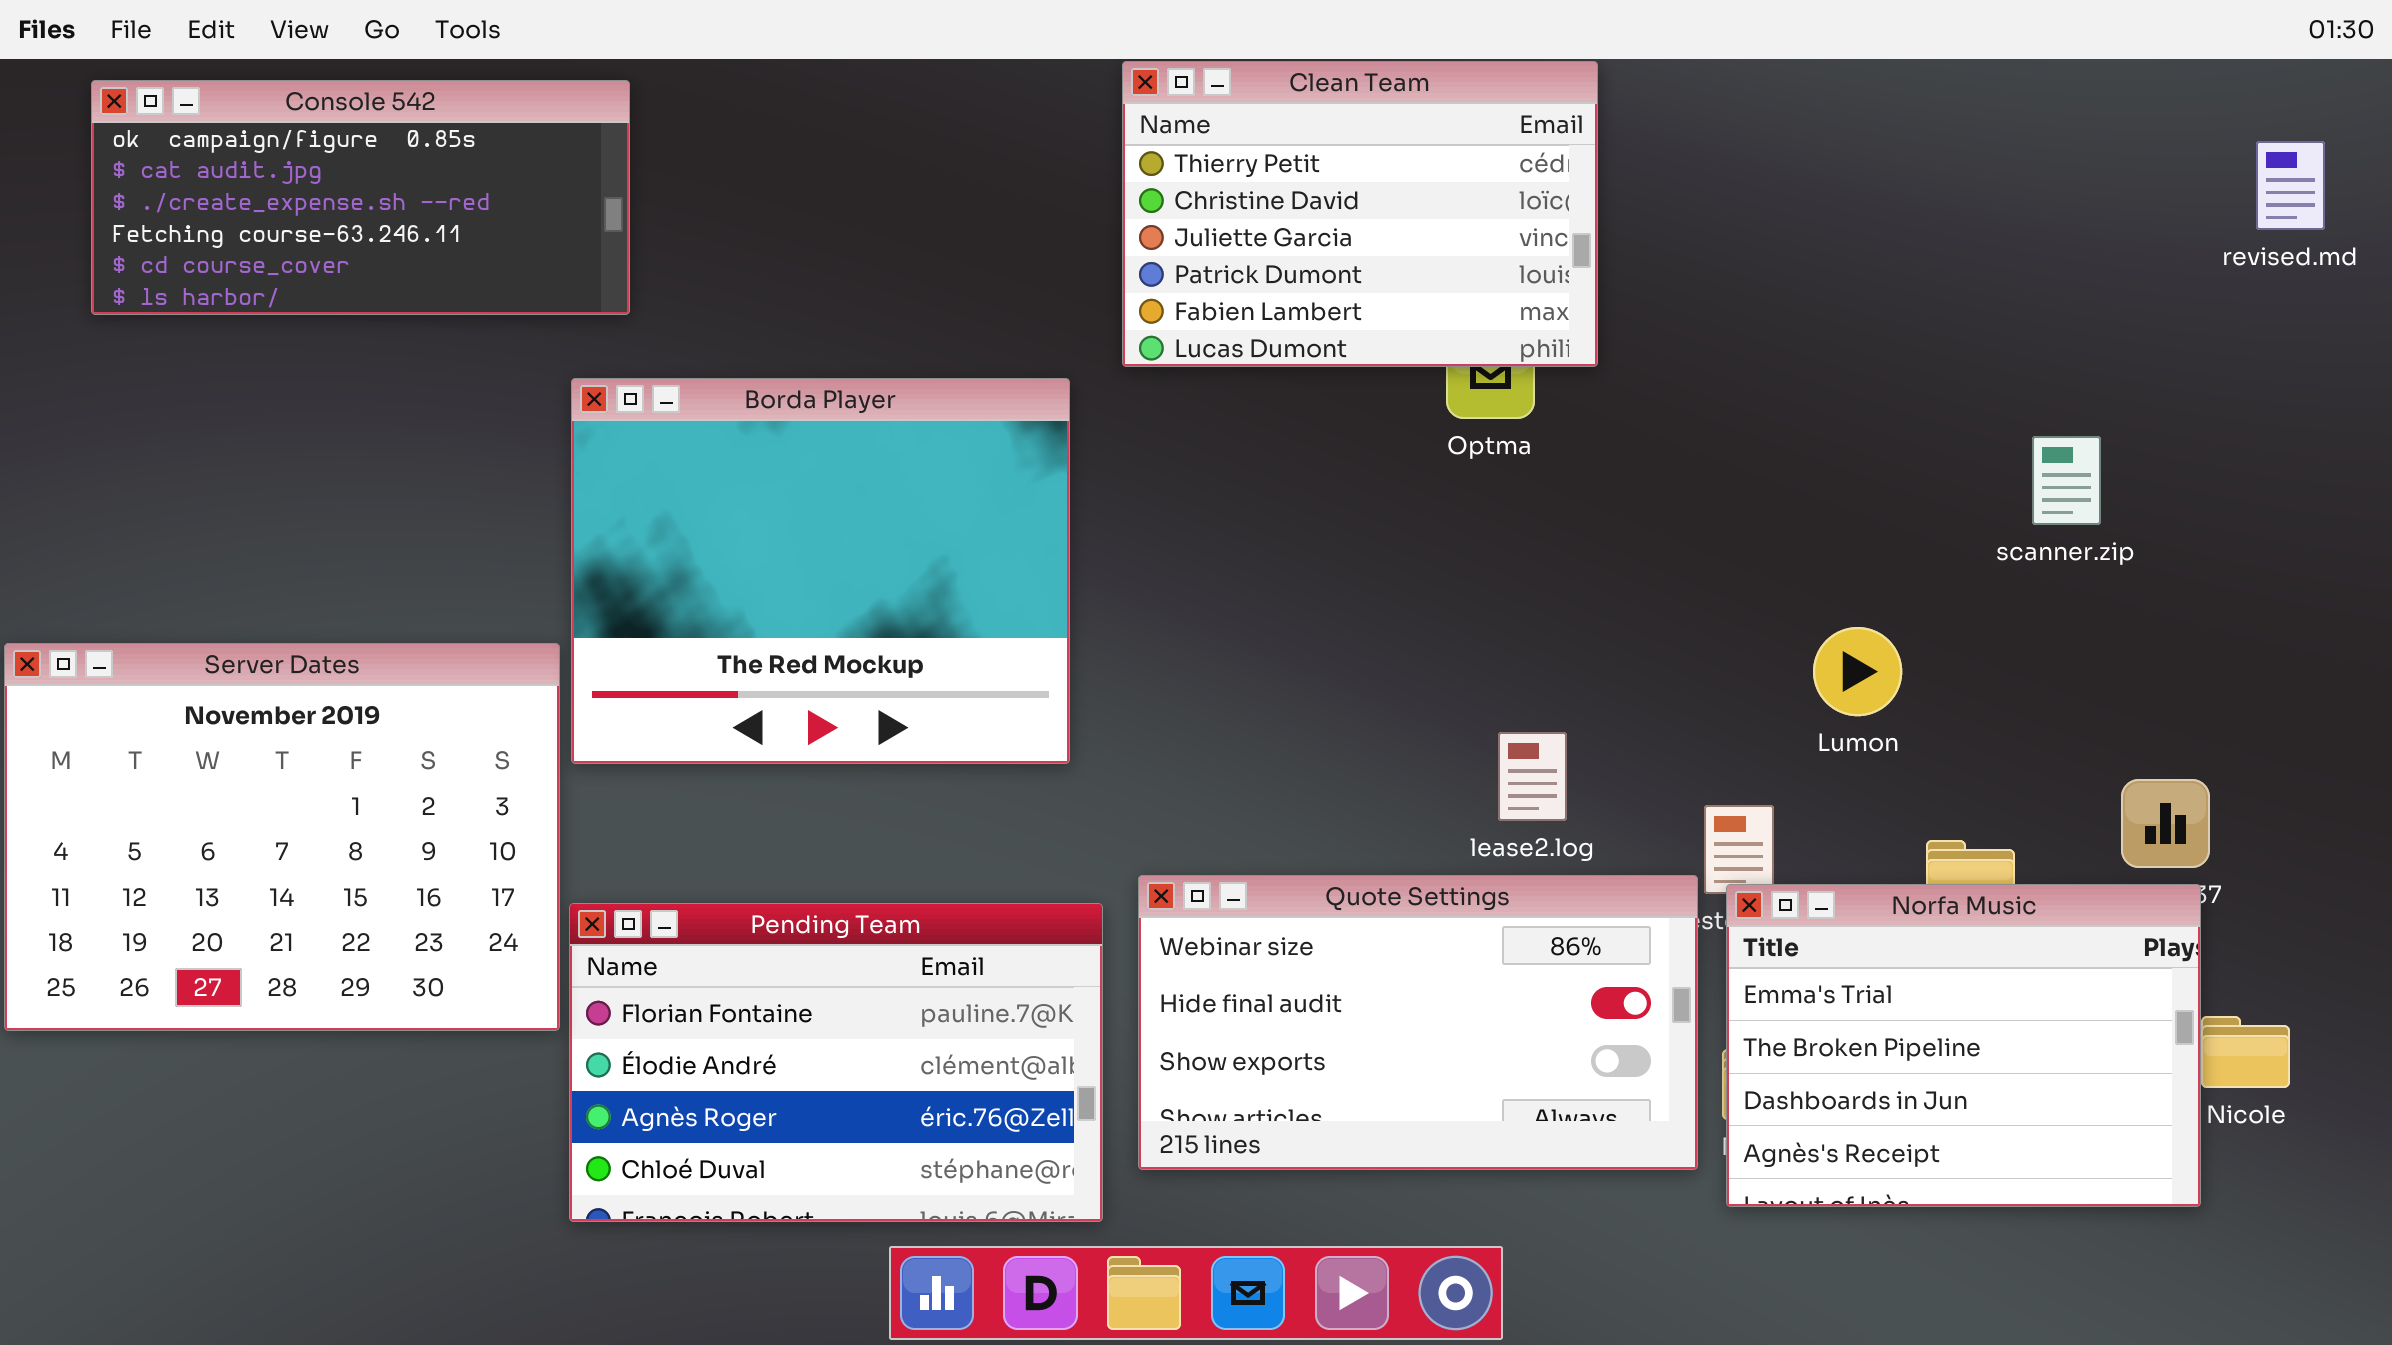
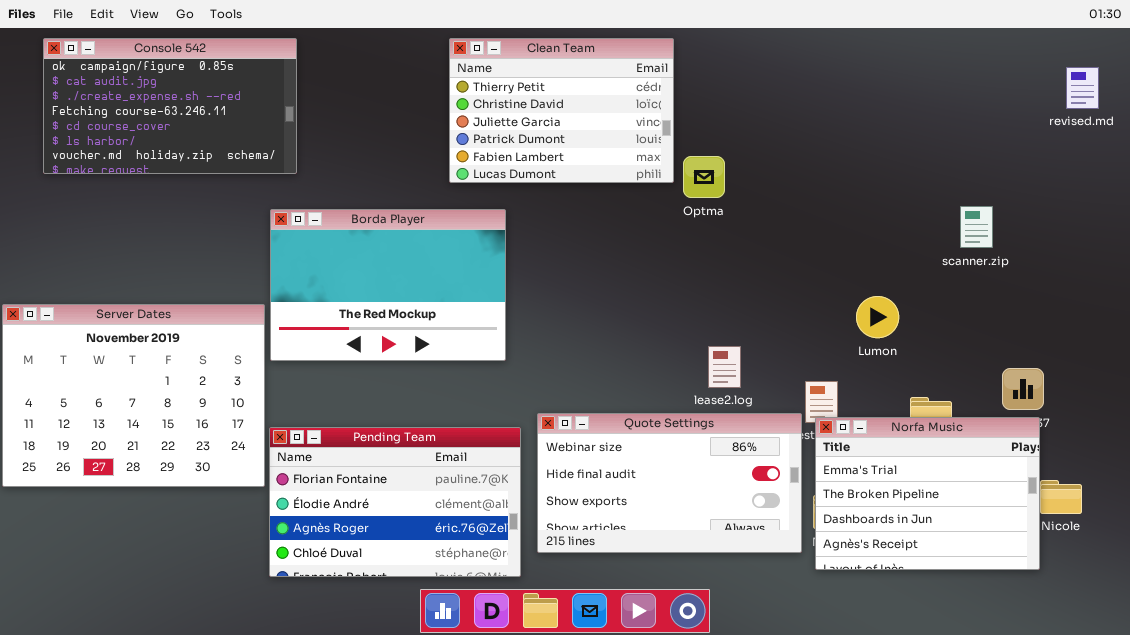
Clean Team: [1122,61,1598,367] -> [449,38,674,183], moved
Console 542: [91,80,630,315] -> [43,38,297,174], resized
Borda Player: [571,378,1070,764] -> [270,209,506,361], resized

